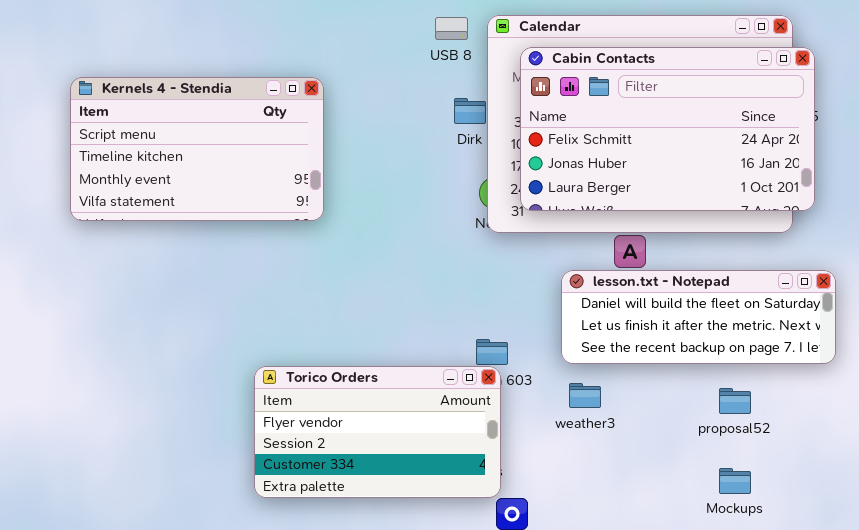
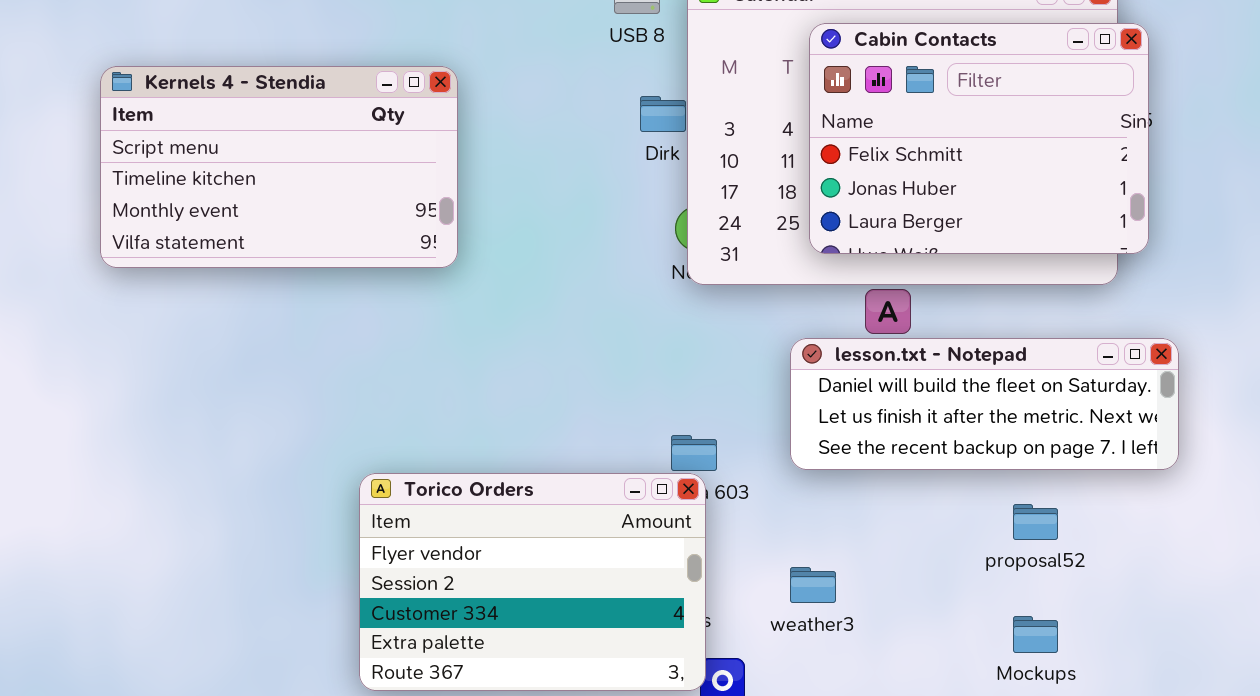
Cabin Contacts: [520,47,815,211] -> [809,23,1149,254], resized
Torico Orders: [254,366,501,498] -> [359,473,706,691], resized
weather3: [569,383,601,408] -> [790,567,836,603], moved

